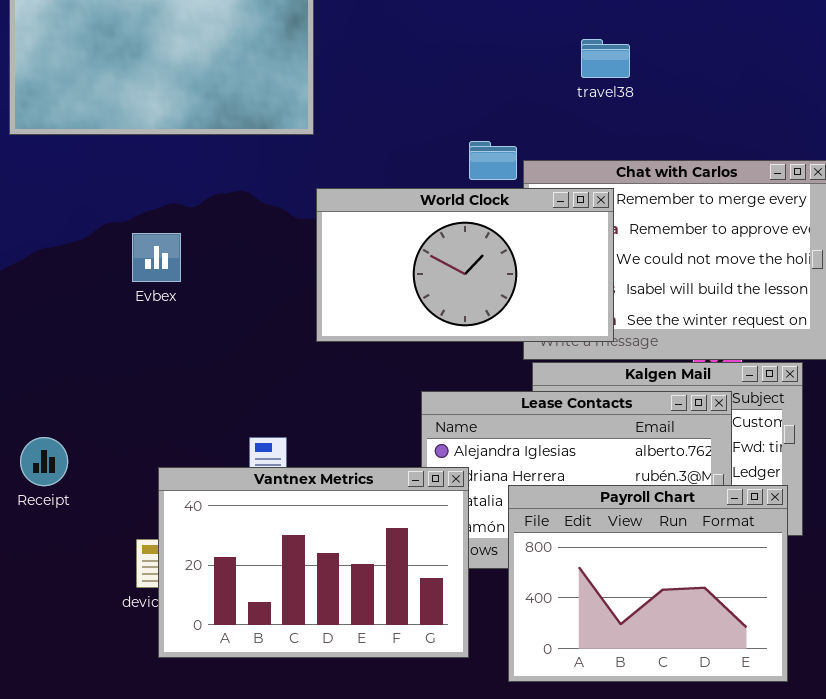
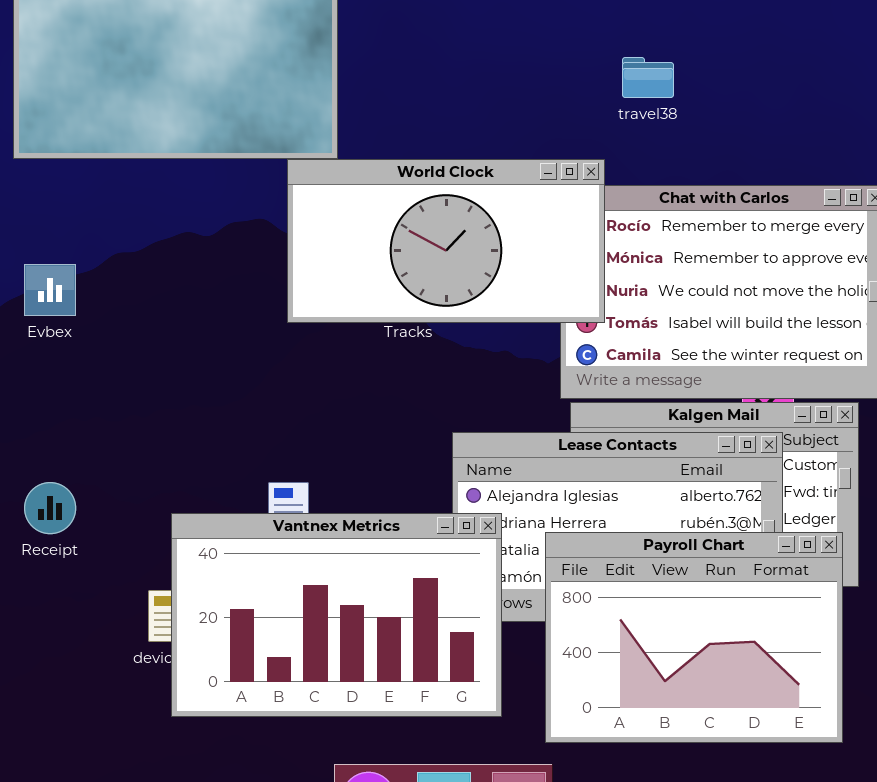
World Clock: [316,188,614,342] -> [287,159,605,323], moved
Evbex: [132,233,181,282] -> [24,264,76,316], moved

